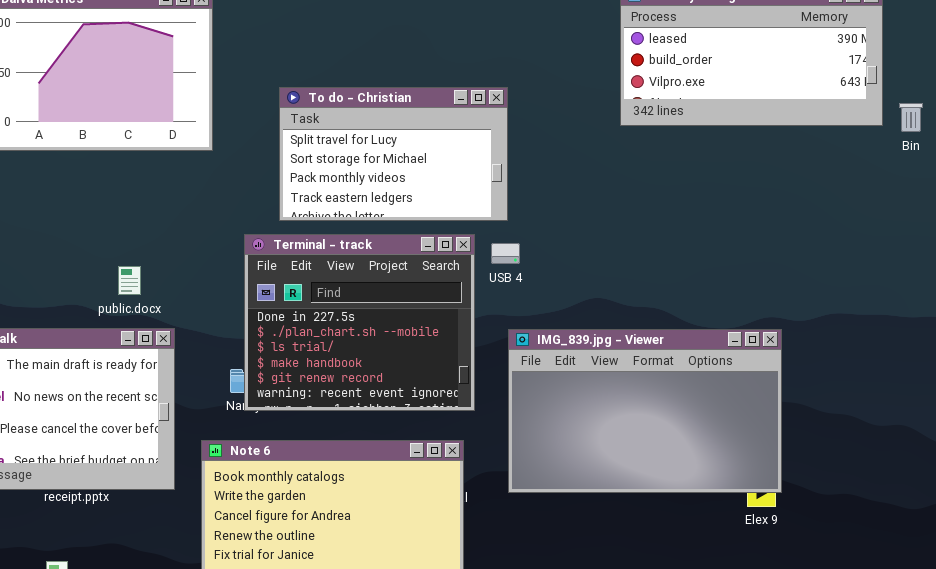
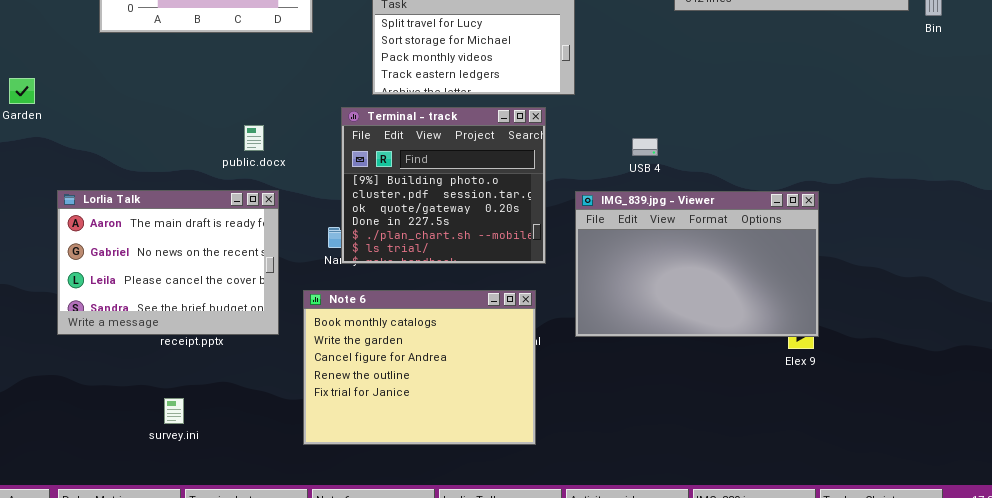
Terminal - track: [244,234,475,411] -> [341,107,546,264], scrolled up 3 rows
USB 4: [491,243,520,264] -> [632,138,658,156], moved
public.docx: [118,266,141,295] -> [244,125,264,151], moved

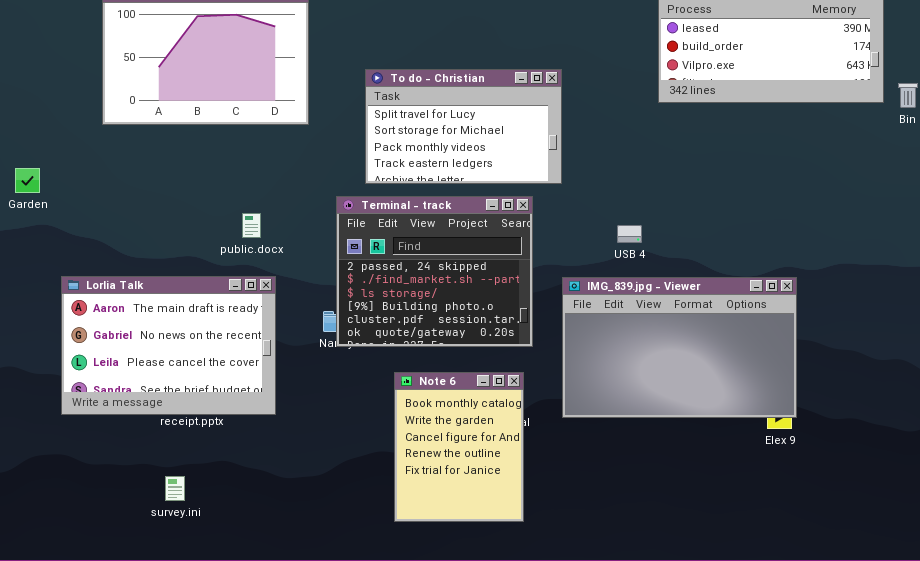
Terminal - track: [341,107,546,264] -> [336,196,533,347], scrolled up 3 rows
Note 6: [303,290,536,445] -> [394,372,524,522], resized

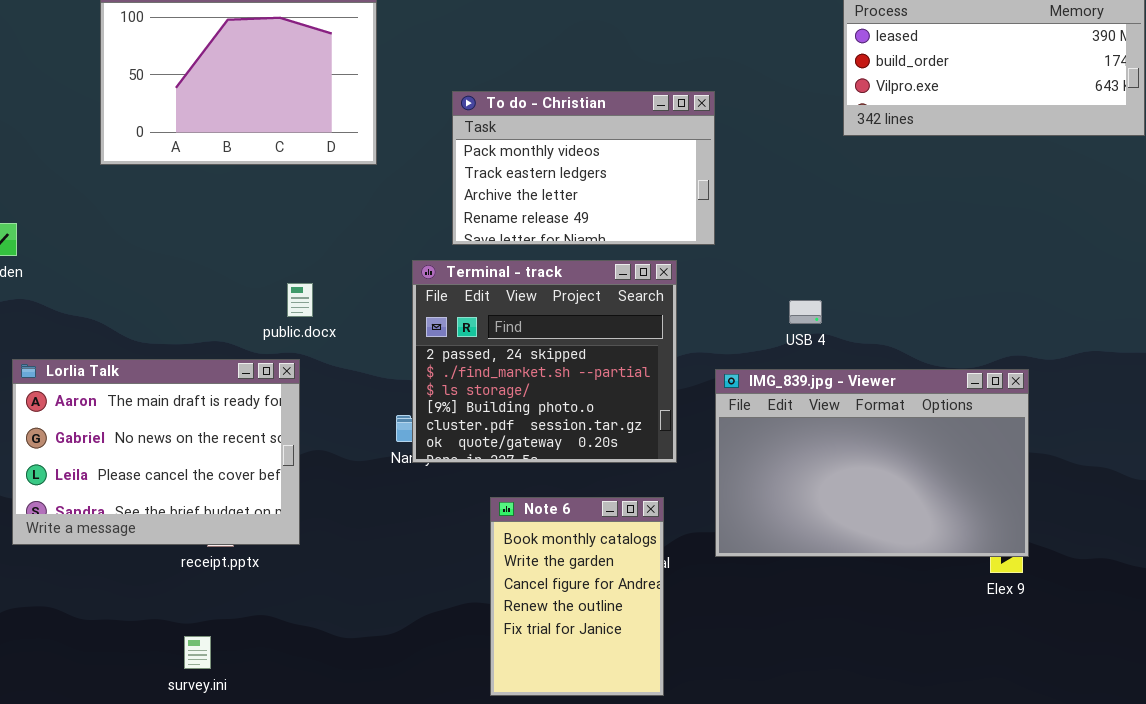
To do - Christian: [365,69,562,184] -> [452,91,715,245], scrolled down 2 rows
Lorlia Talk: [61,276,276,415] -> [12,359,300,545], moved

